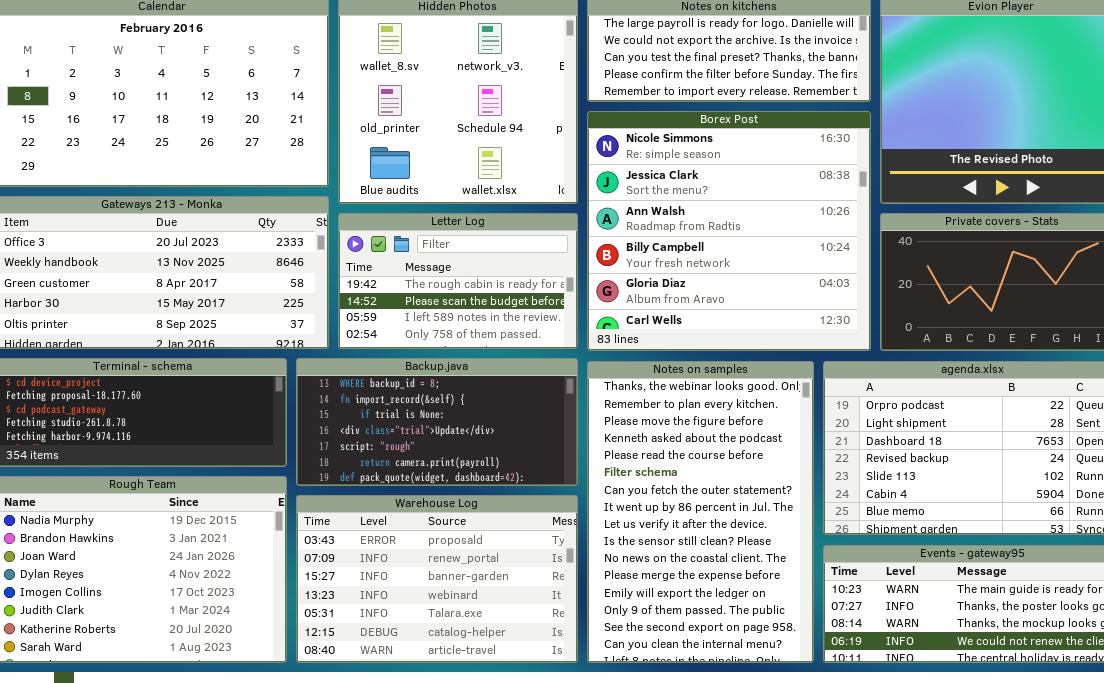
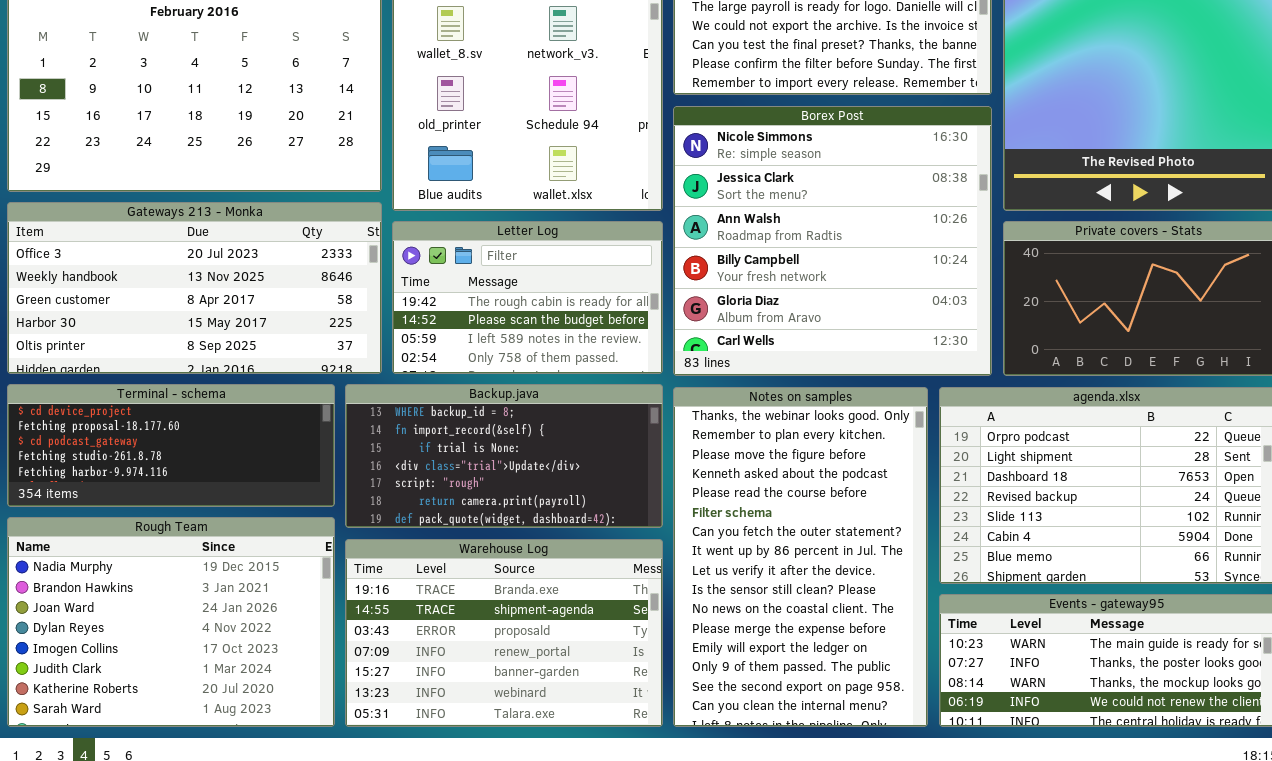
Warehouse Log: [296,495,578,663] -> [345,539,663,727], scrolled up 2 rows

